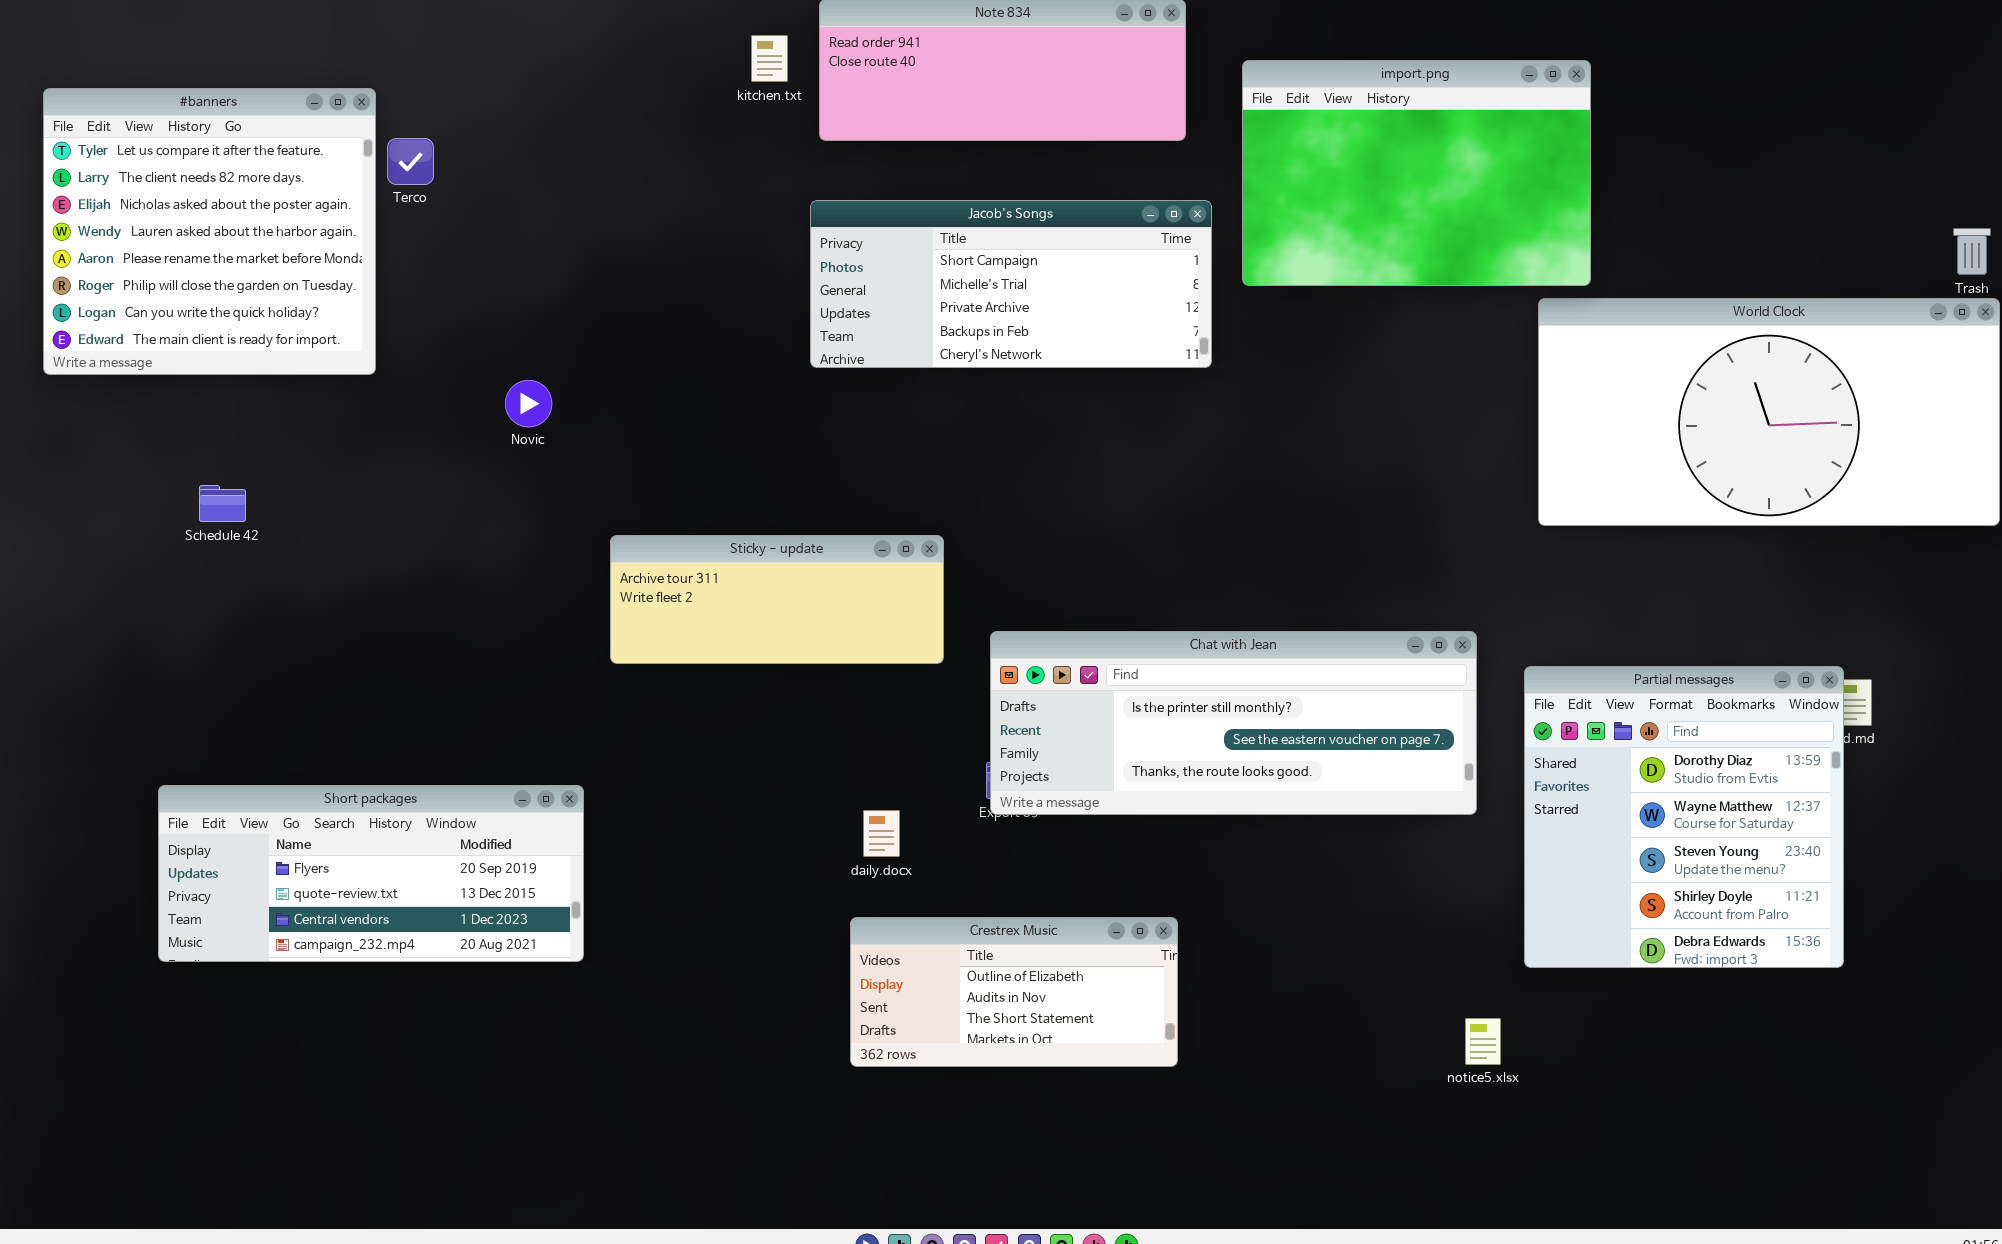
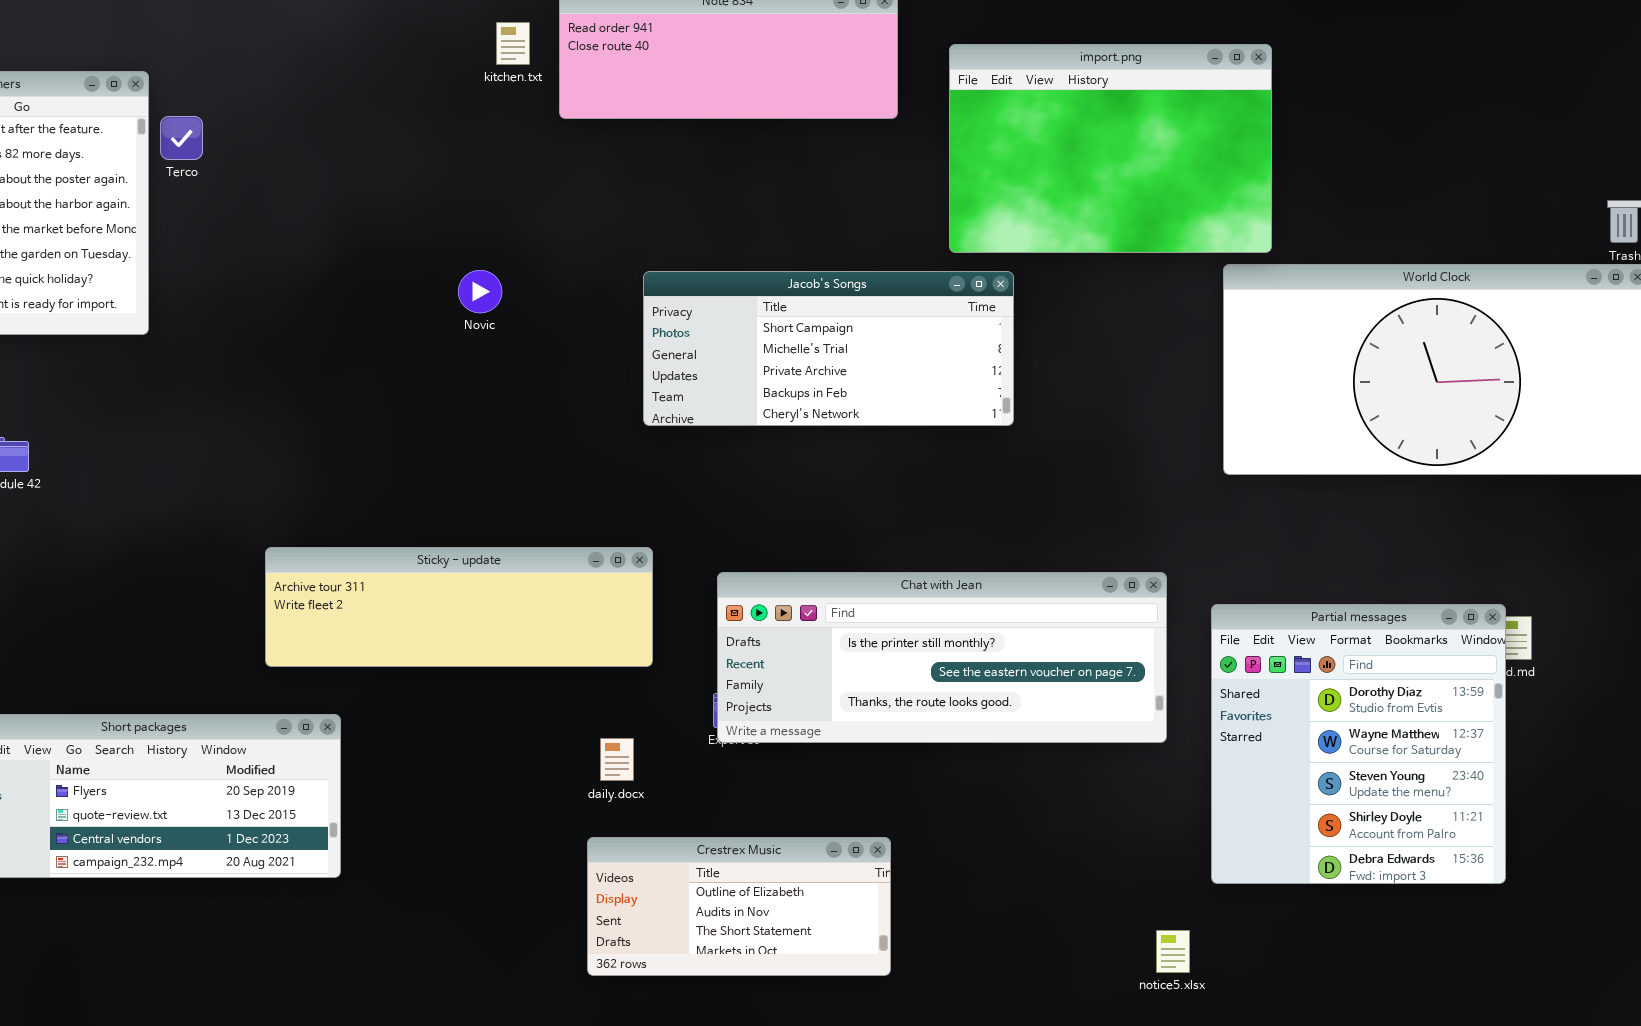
Jacob's Songs: [810,200,1212,368] -> [643,271,1014,426], moved
Novic: [505,380,552,427] -> [458,270,502,313], moved
Sticky - update: [610,535,944,664] -> [265,547,653,667], moved, resized

